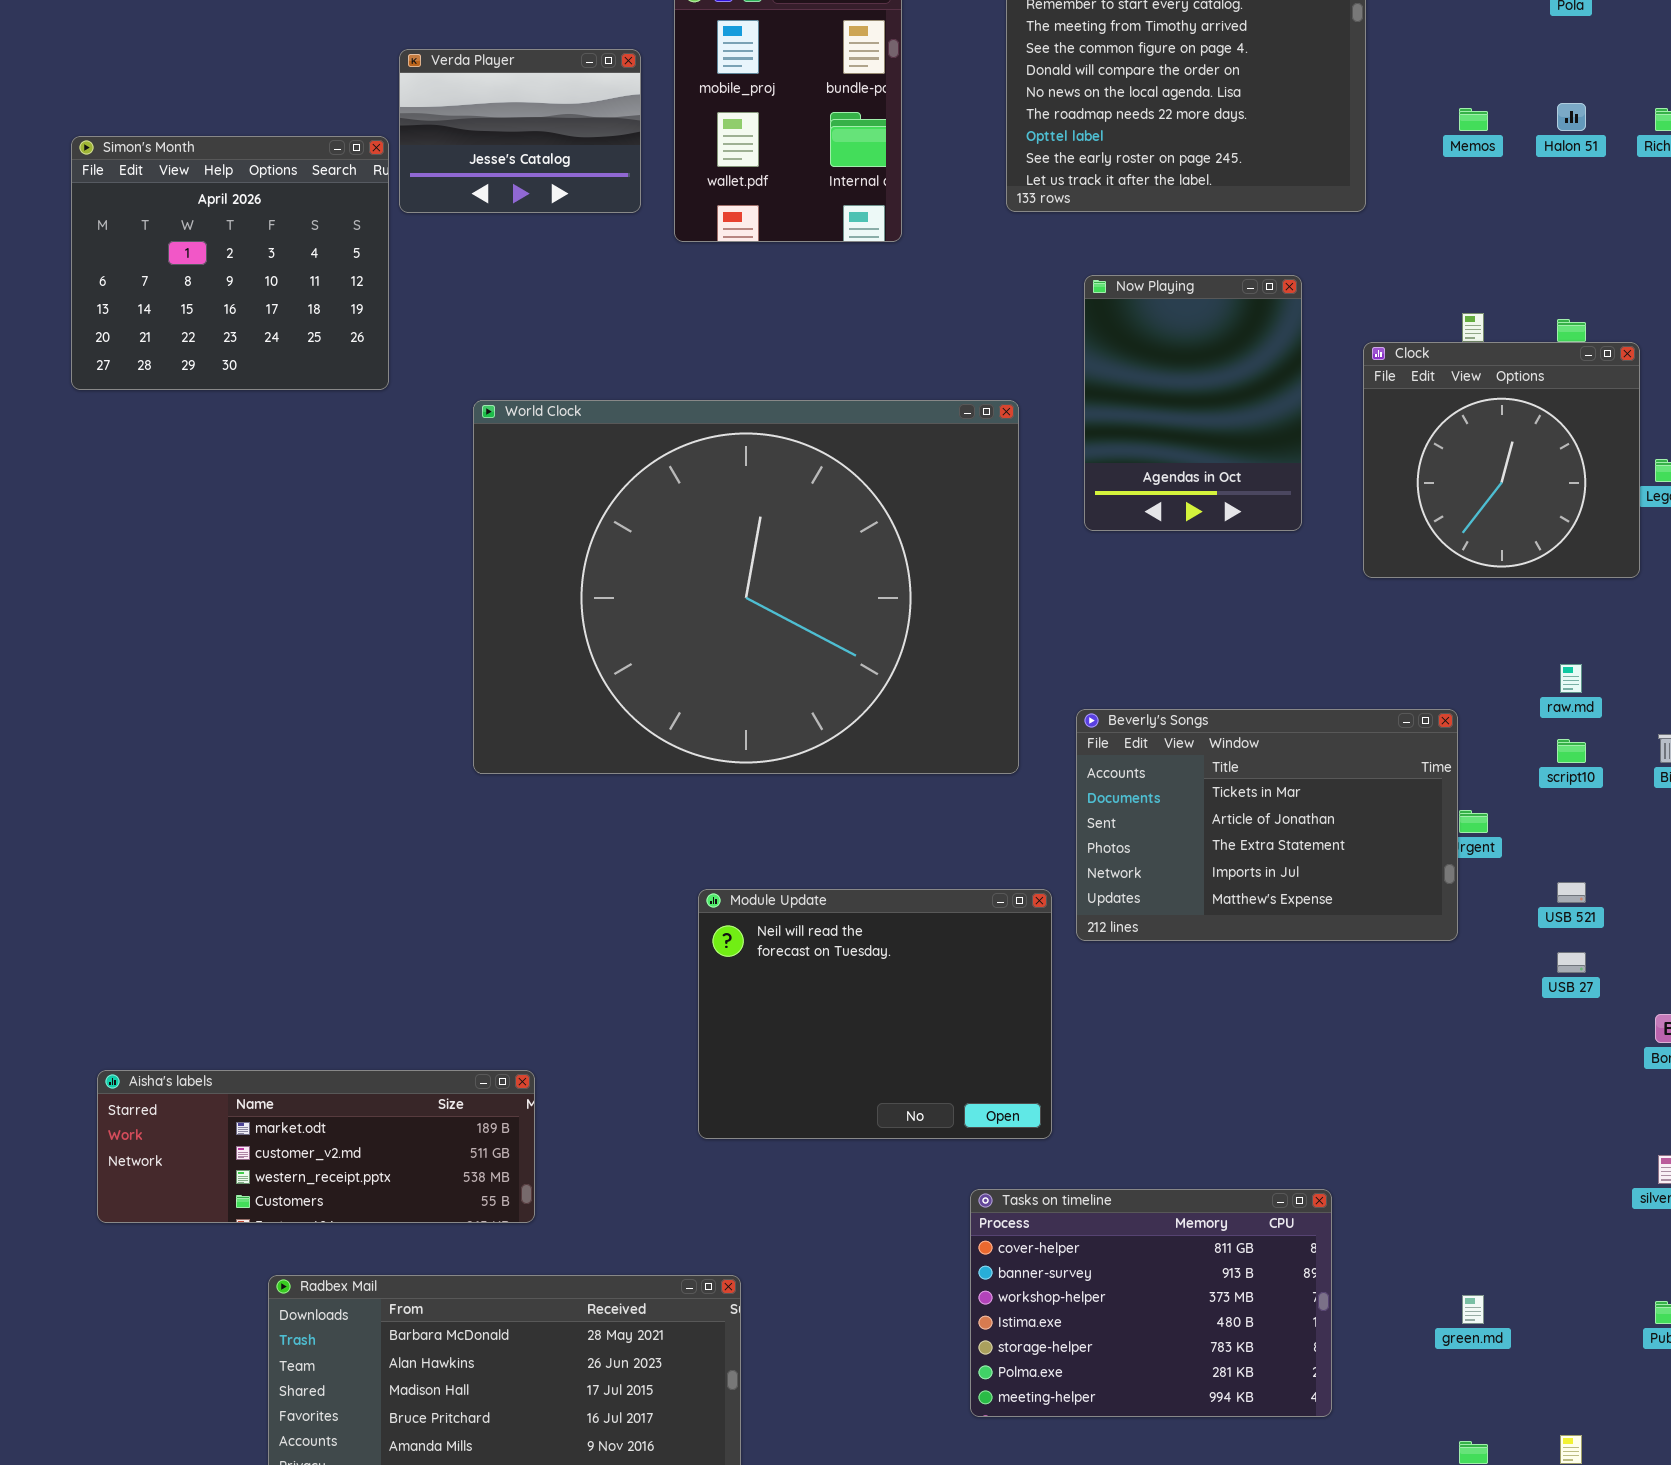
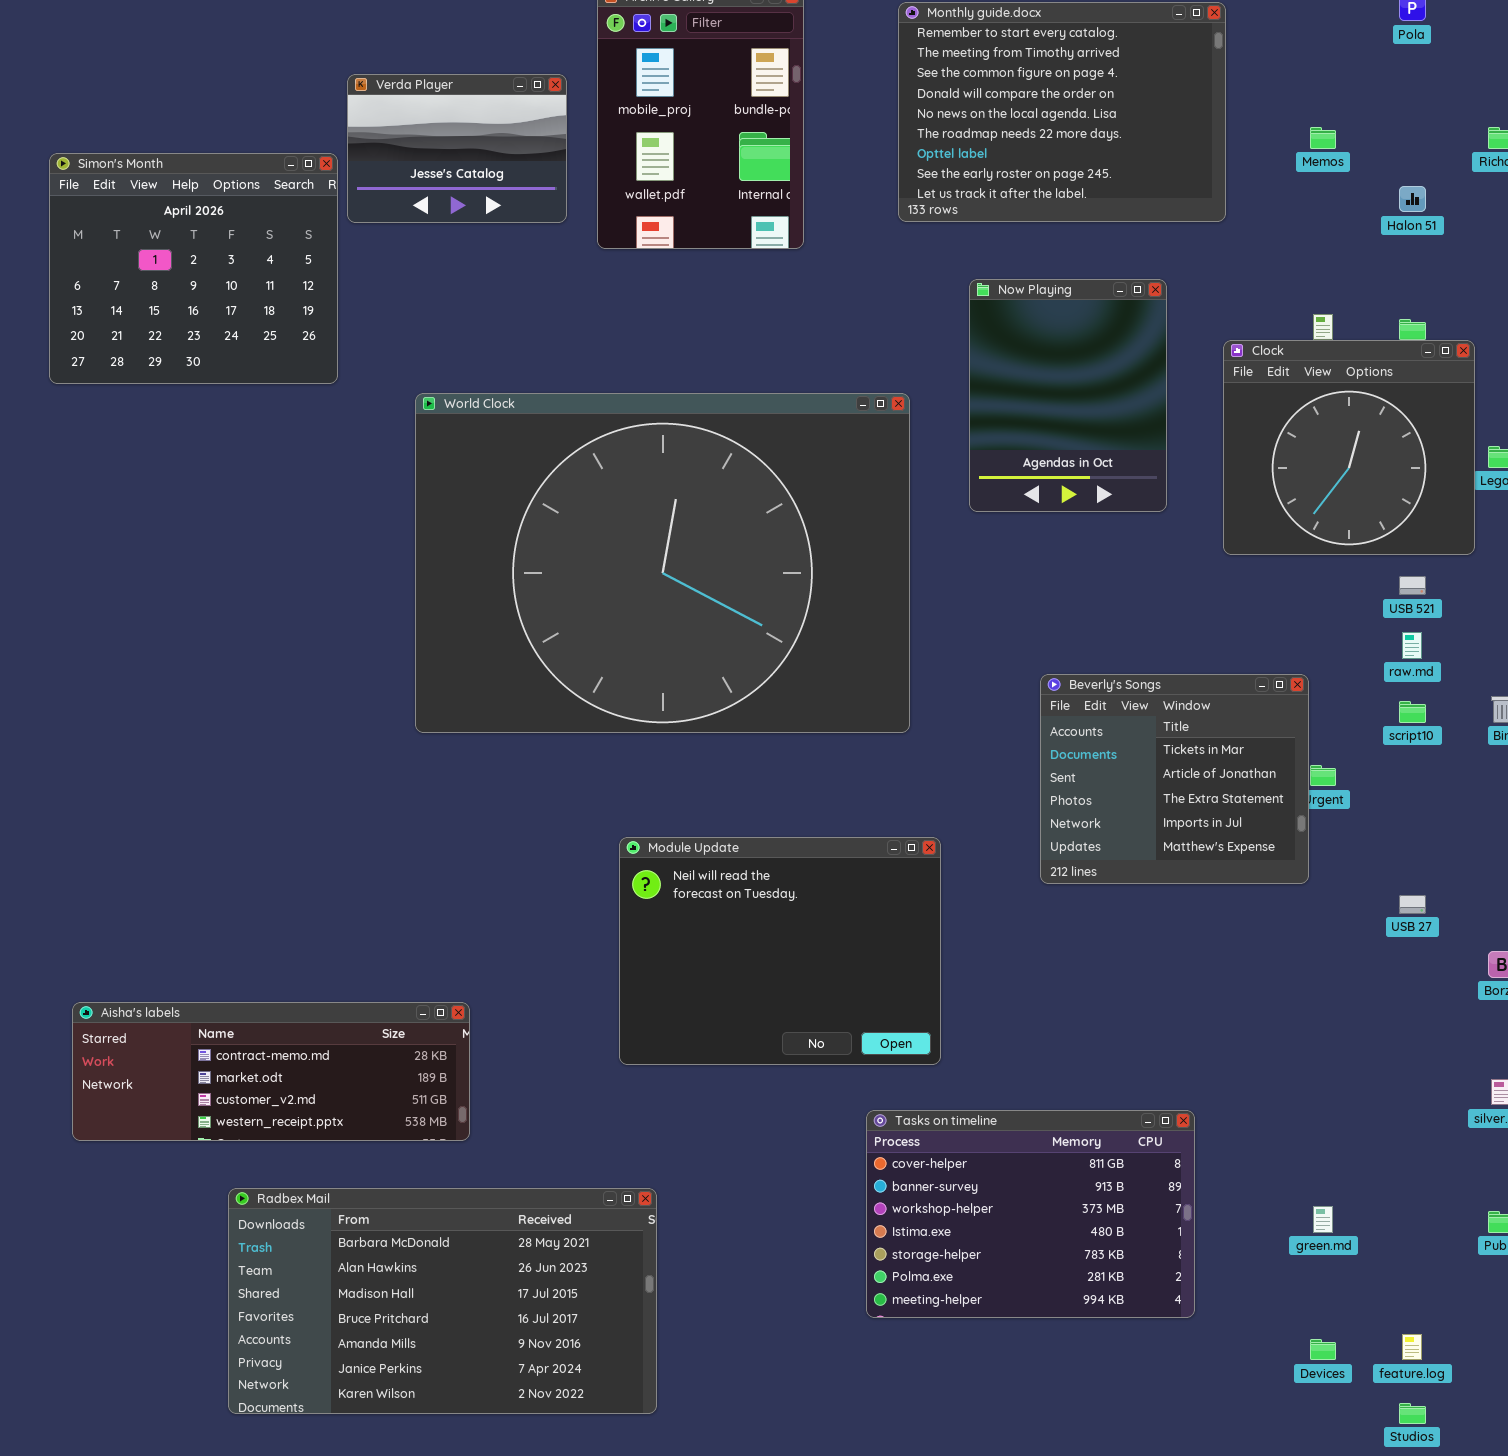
Halon 51: [1557,103,1586,131] -> [1399,186,1426,212], moved
Beverly's Songs: [1076,709,1458,941] -> [1040,674,1309,884], resized
USB 521: [1557,882,1586,903] -> [1399,576,1426,595], moved
Aisha's labels: [97,1070,535,1223] -> [72,1002,470,1141], scrolled up 1 row

